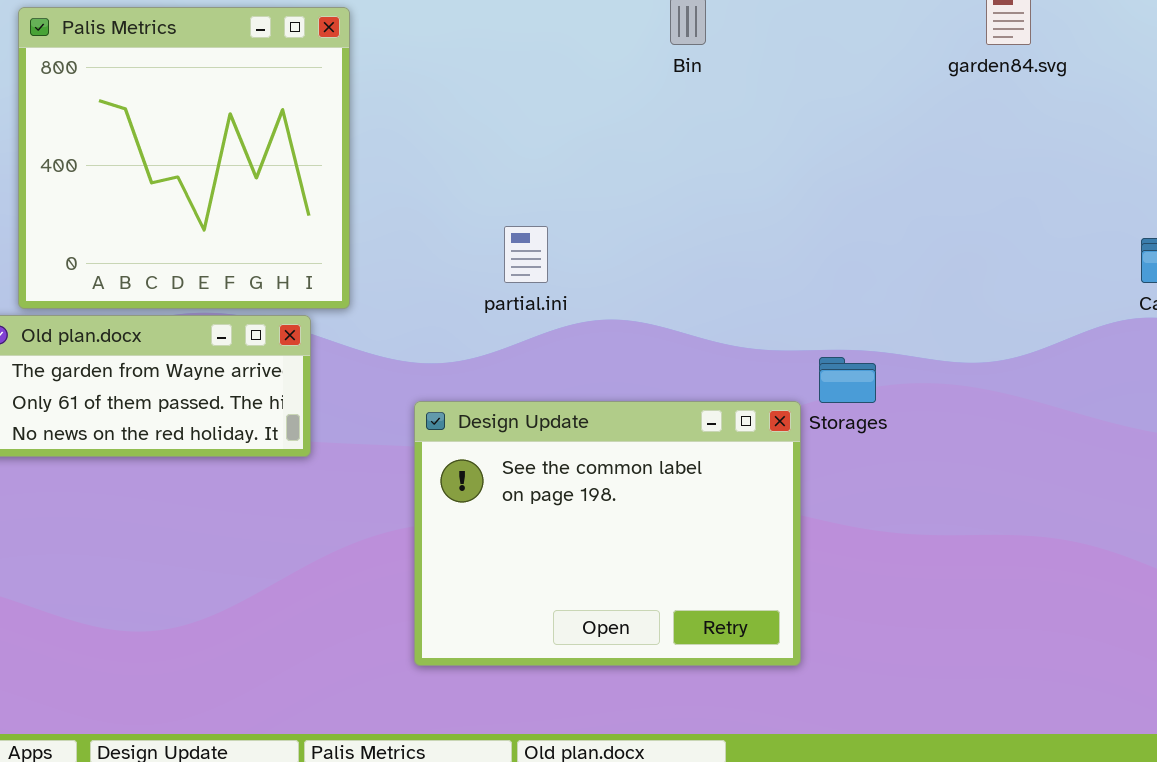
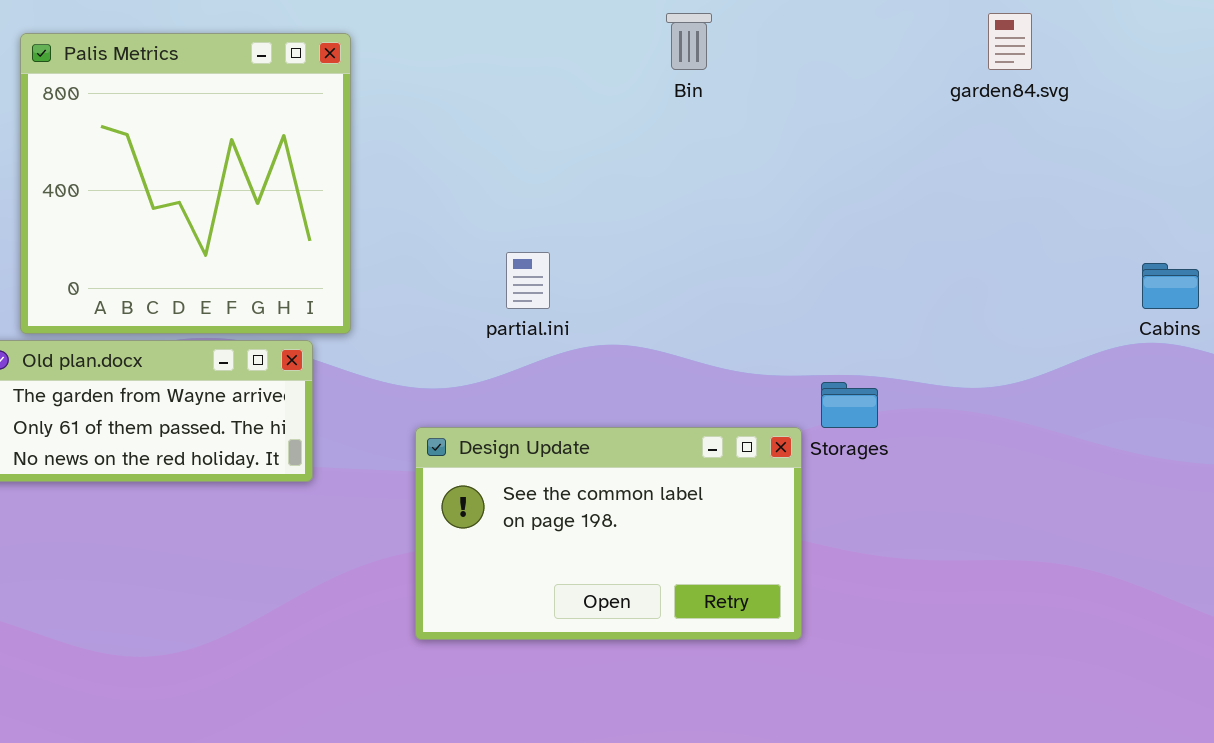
Design Update: [414,401,801,666] -> [415,427,802,640], resized

